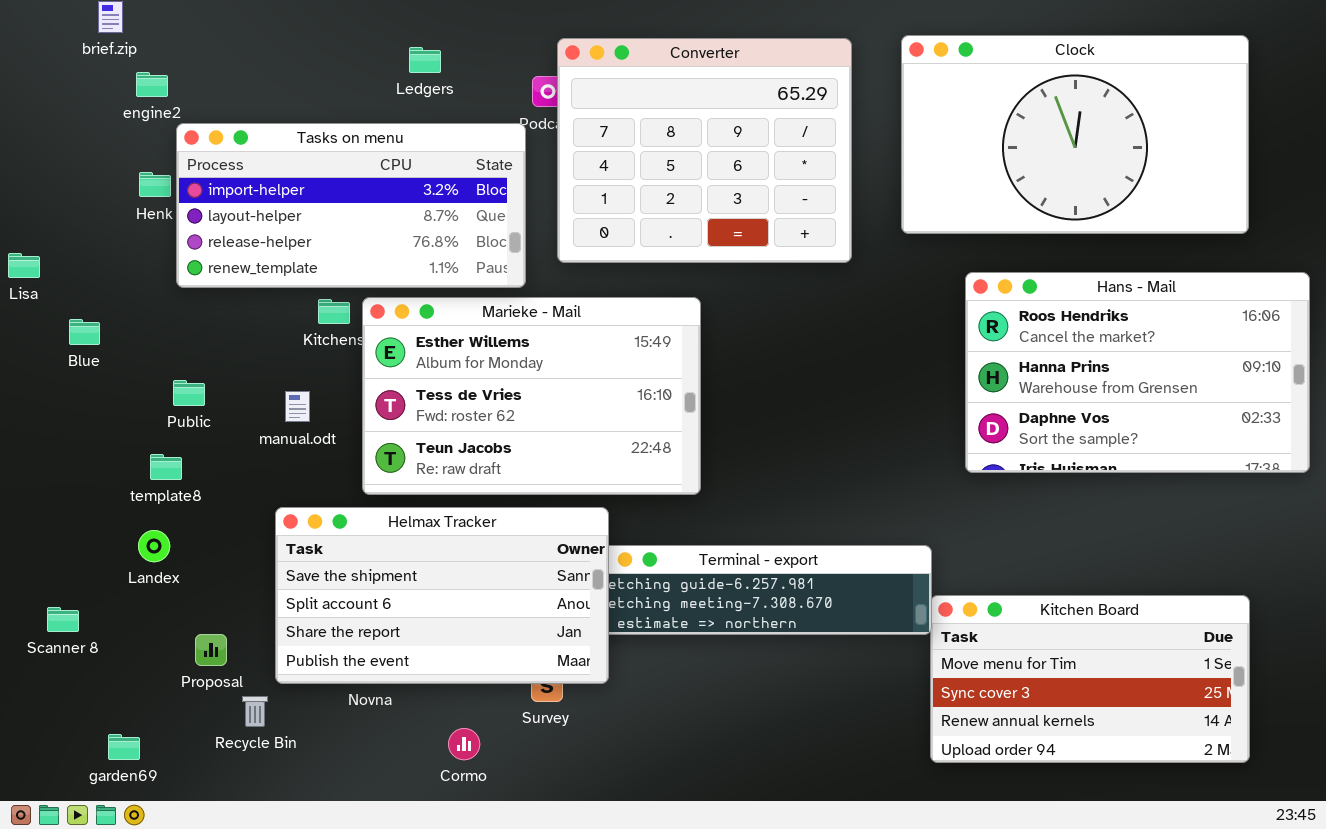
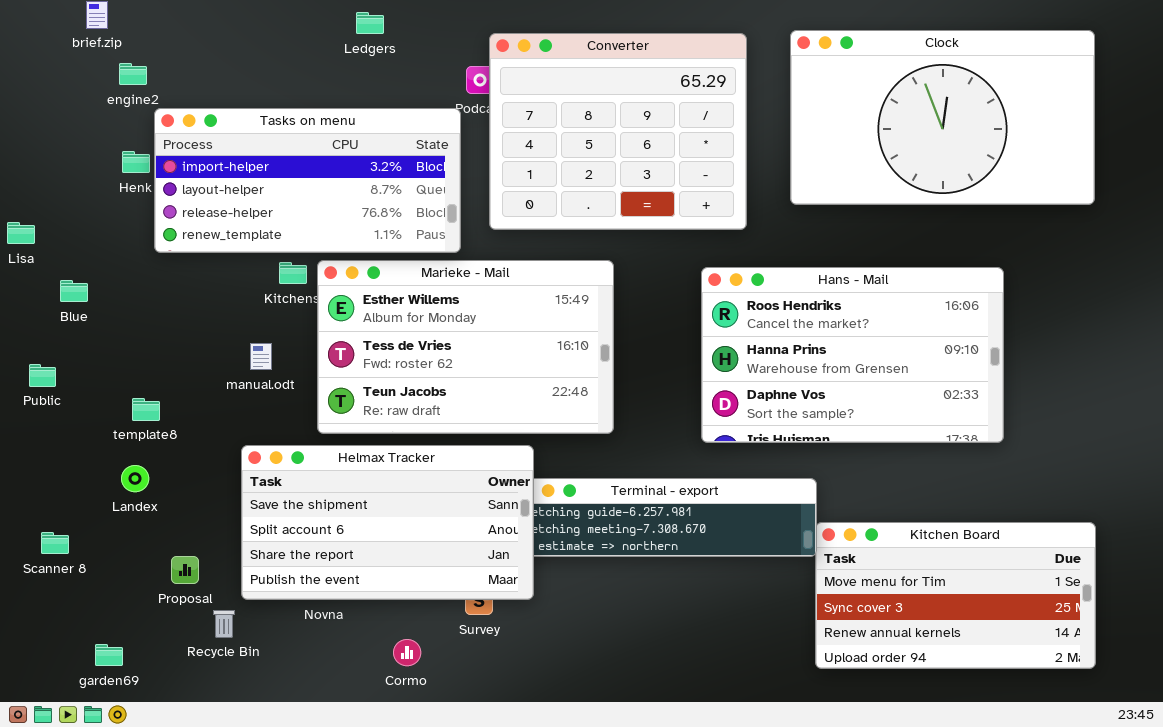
Ledgers: [409,47,441,73] -> [356,12,384,34], moved
Hans - Mail: [965,272,1310,473] -> [701,267,1004,443], moved
Public: [173,380,205,406] -> [29,364,56,387], moved

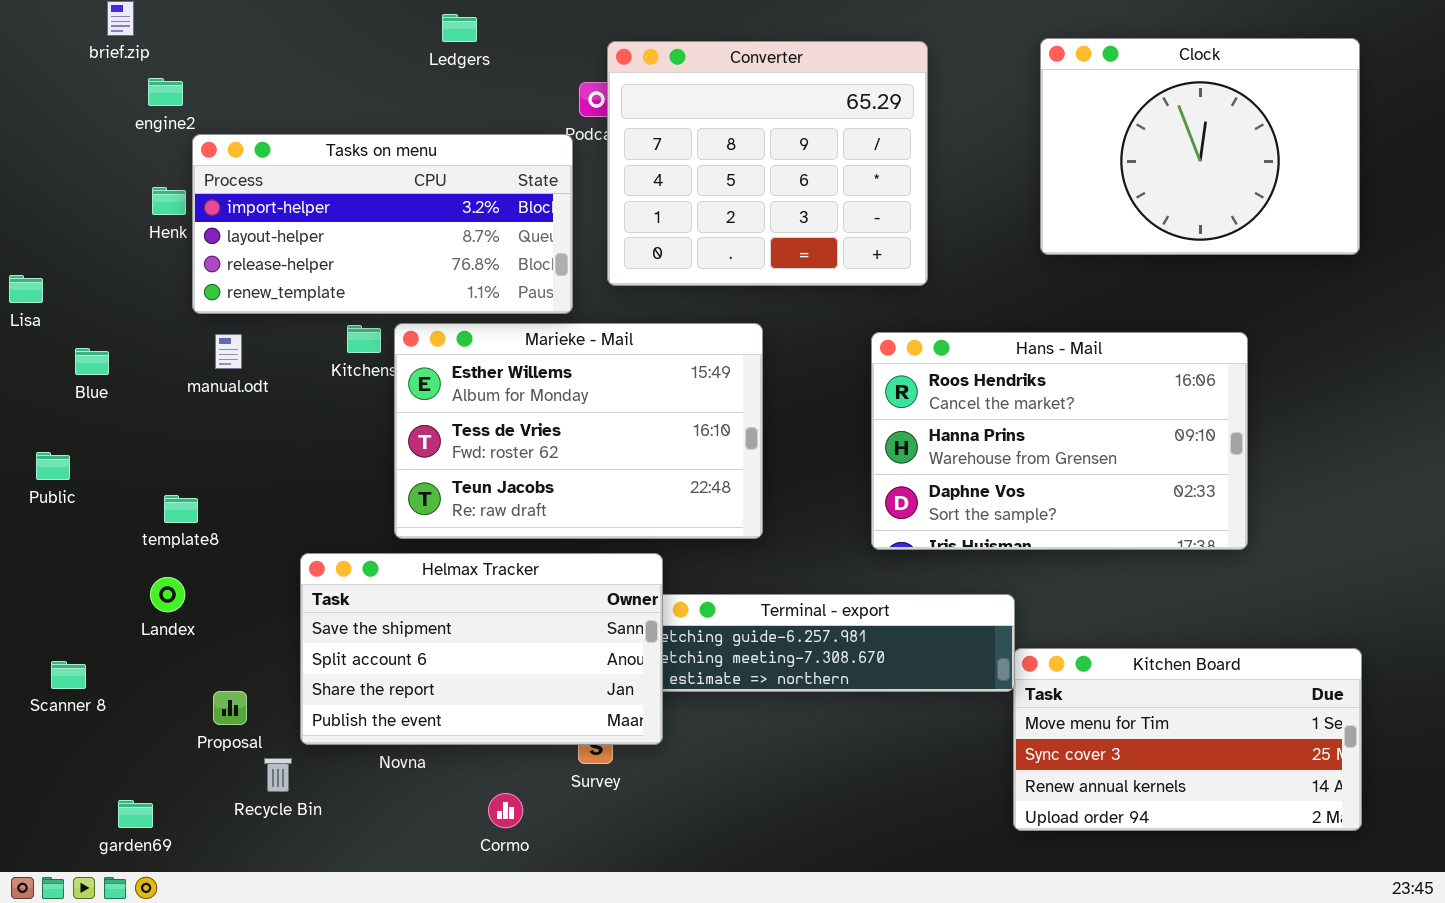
Clock: [790,30,1095,205] -> [1040,38,1360,255], resized
manual.odt: [250,343,272,370] -> [215,334,242,369], moved

